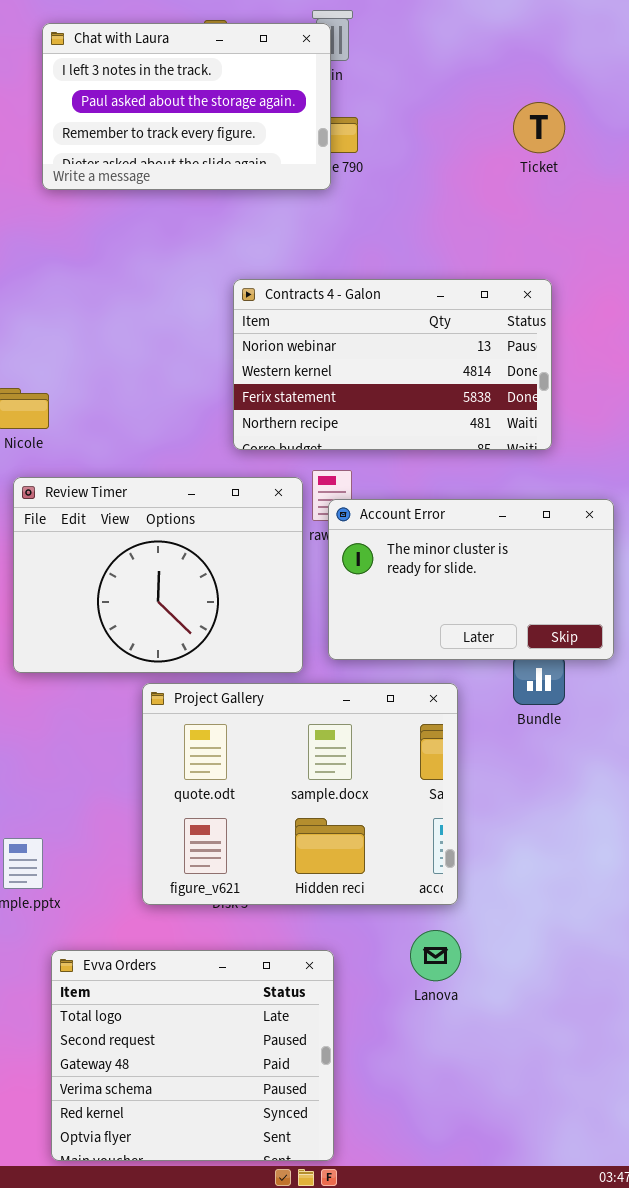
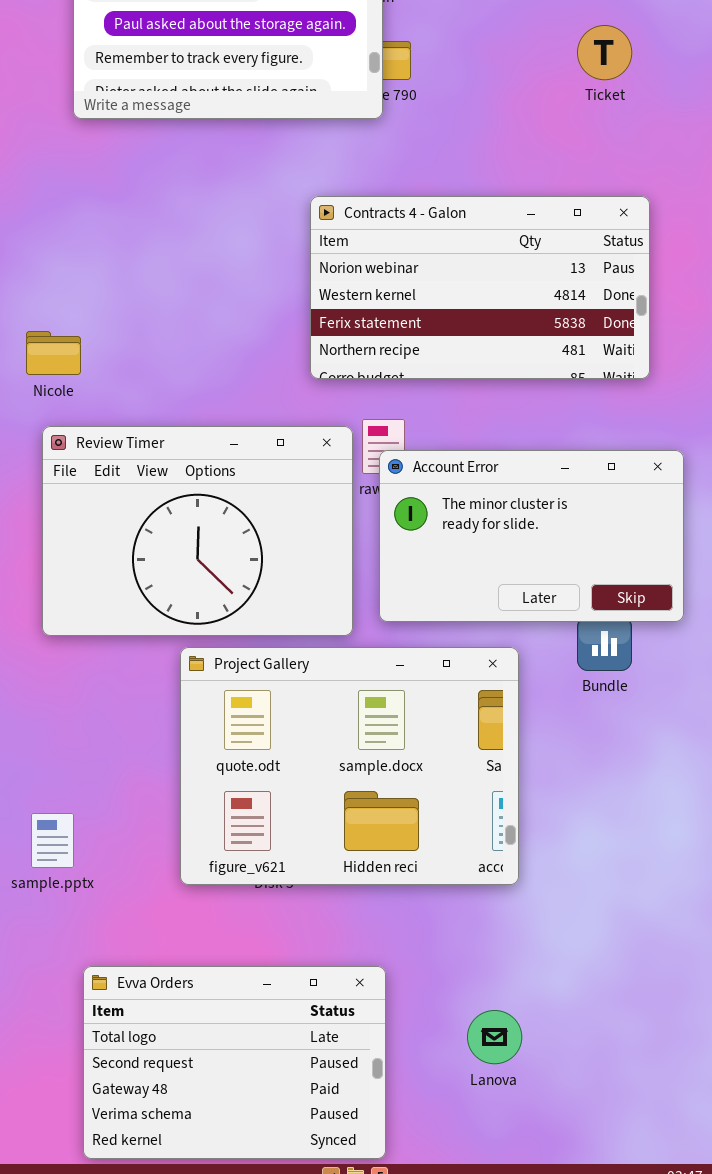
Contracts 4 - Galon: [233,279,552,450] -> [310,196,650,379], moved
Lanova: [410,930,461,981] -> [467,1010,522,1064], moved
Evva Orders: [51,950,334,1161] -> [83,966,386,1159], resized

